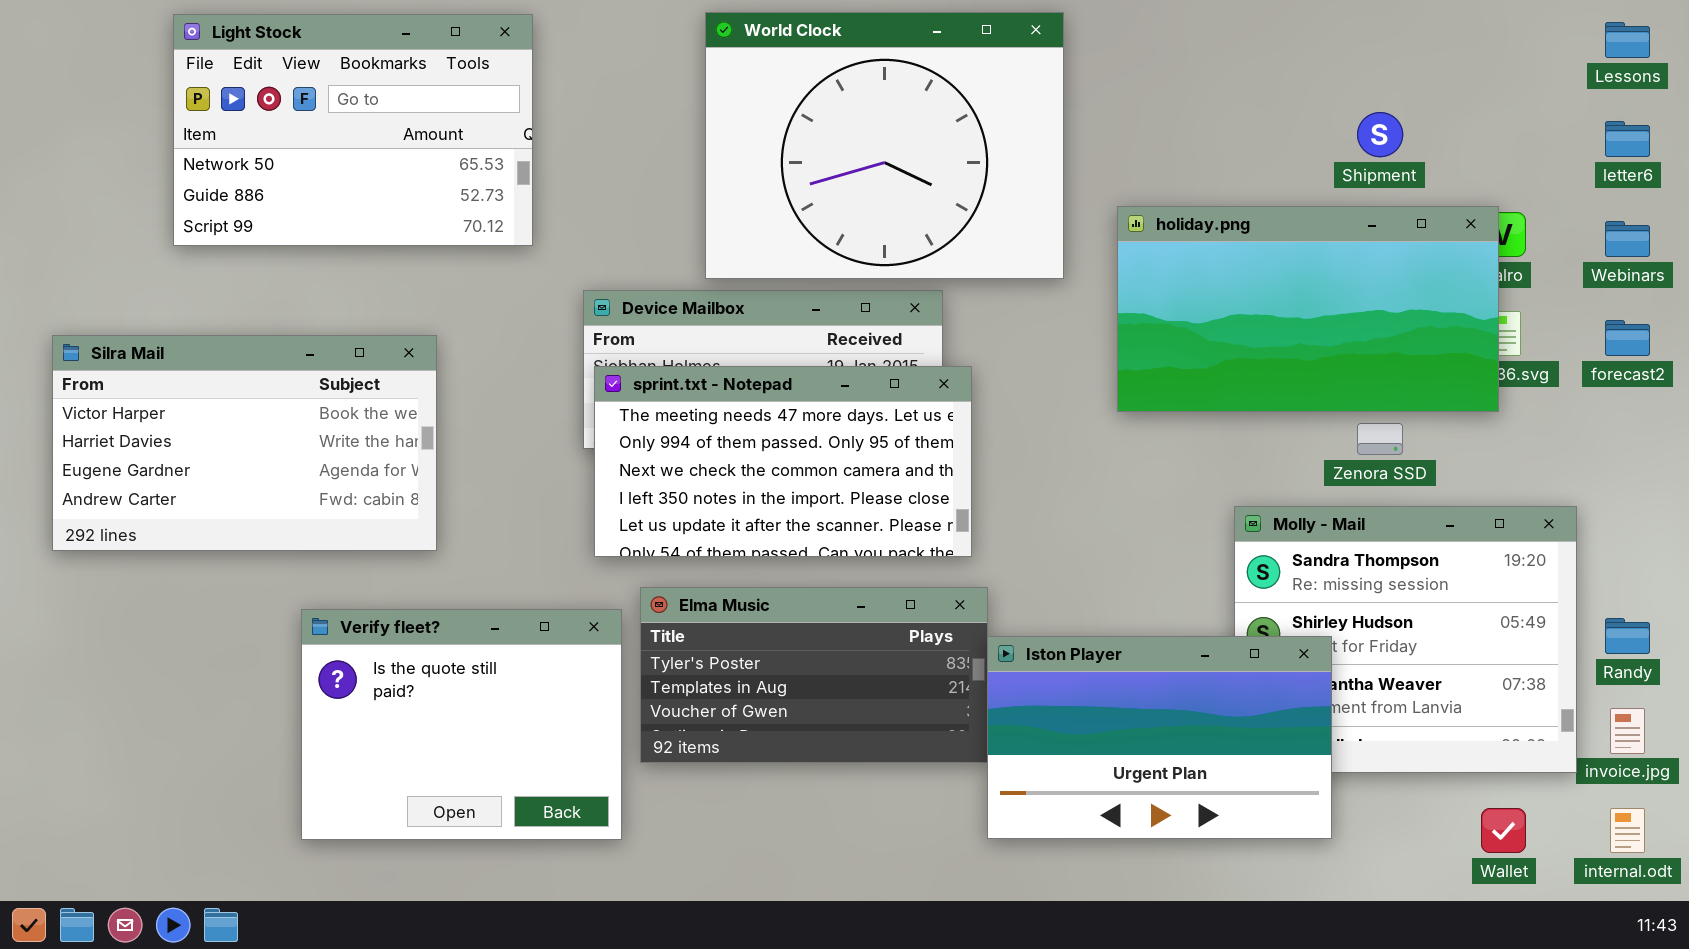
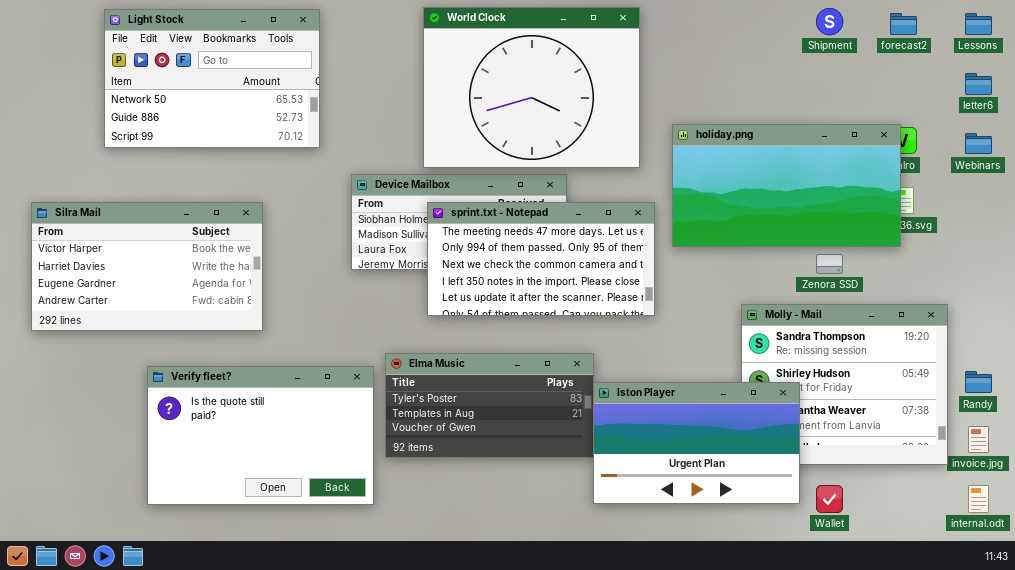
Shipment: [1357,112,1403,157] -> [816,8,843,35], moved
forecast2: [1605,320,1650,356] -> [890,13,917,35], moved
sprint.txt - Notepad: [594,366,972,557] -> [427,202,655,316], moved
Verify fleet?: [301,609,622,840] -> [147,366,374,505], resized
Wallet: [1481,808,1526,853] -> [816,485,843,513], moved

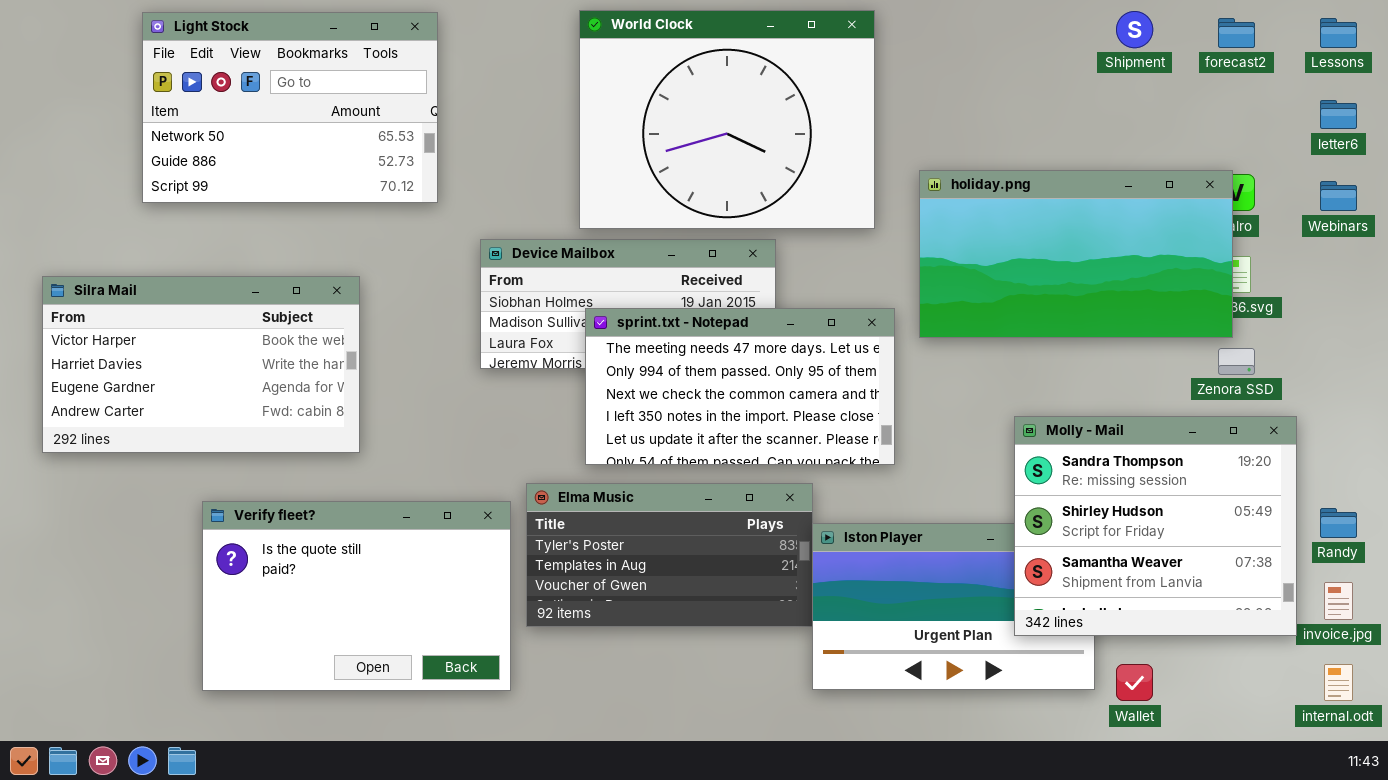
sprint.txt - Notepad: [427,202,655,316] -> [585,308,895,465], moved
Zenora SSD: [816,254,843,274] -> [1218,348,1255,375], moved
Molly - Mail: [741,304,948,465] -> [1014,416,1297,636], raised

